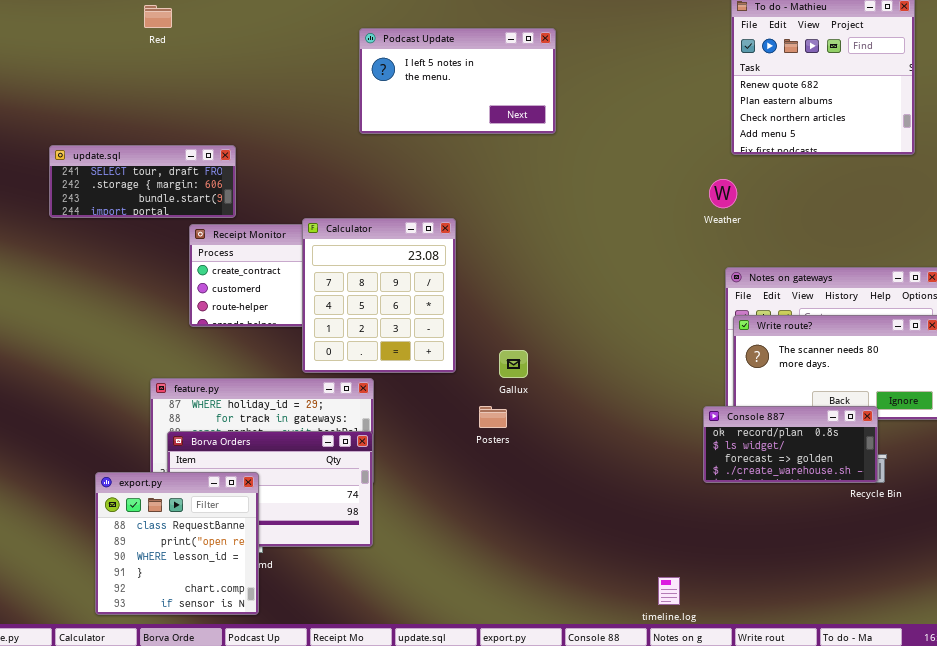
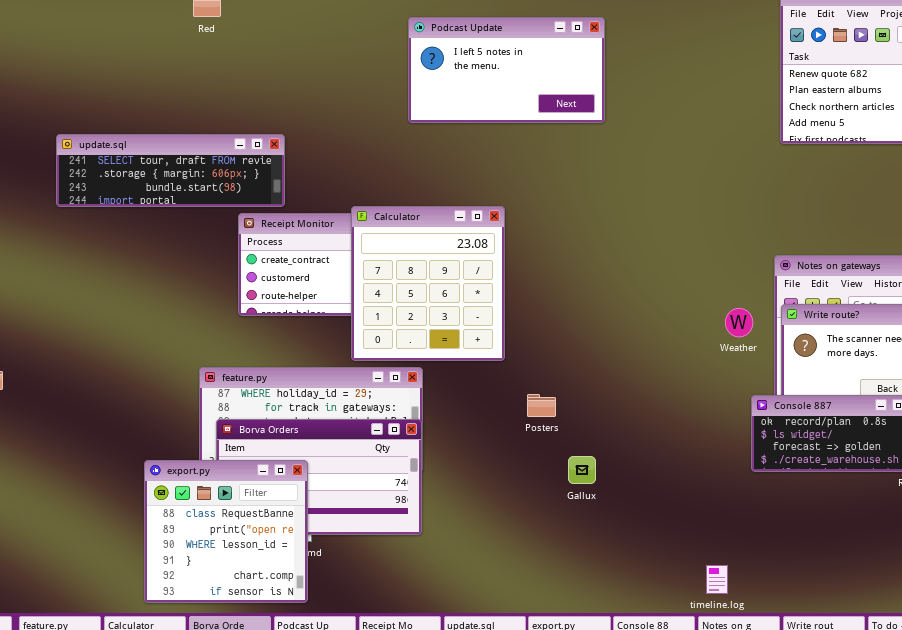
update.sql: [49,145,236,218] -> [56,134,285,207], resized
Weather: [709,179,737,208] -> [725,308,753,337], moved
Gallux: [499,350,528,378] -> [568,456,596,484], moved

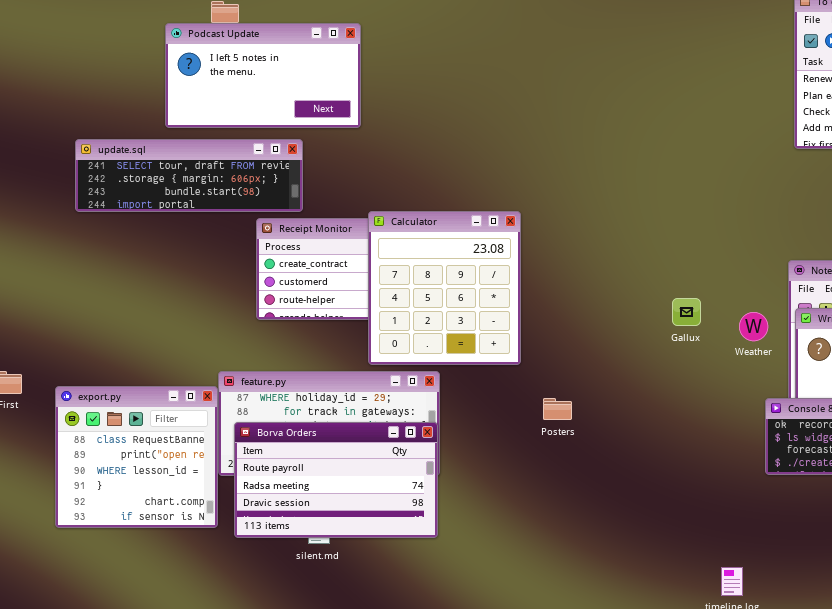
Podcast Update: [408,17,605,123] -> [165,23,361,128], moved
Gallux: [568,456,596,484] -> [672,298,701,326], moved
export.py: [144,460,308,603] -> [55,386,218,528], moved

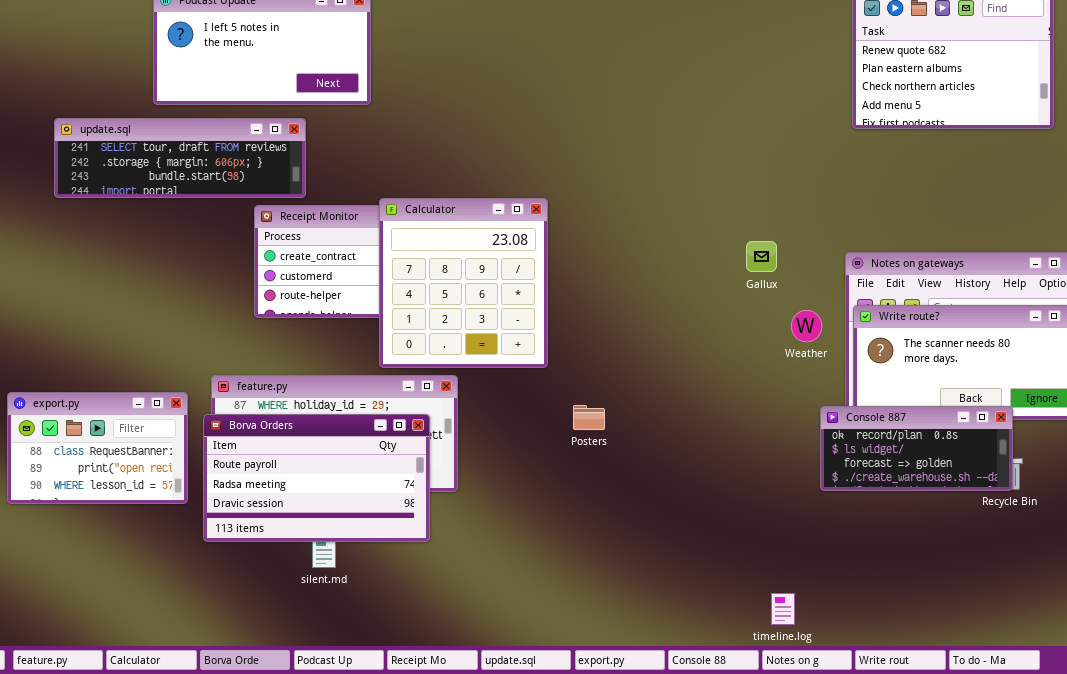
Gallux: [672,298,701,326] -> [746,241,777,272], moved
export.py: [55,386,218,528] -> [7,392,188,504], moved, resized
Borva Orders: [234,422,438,538] -> [203,414,430,542], moved

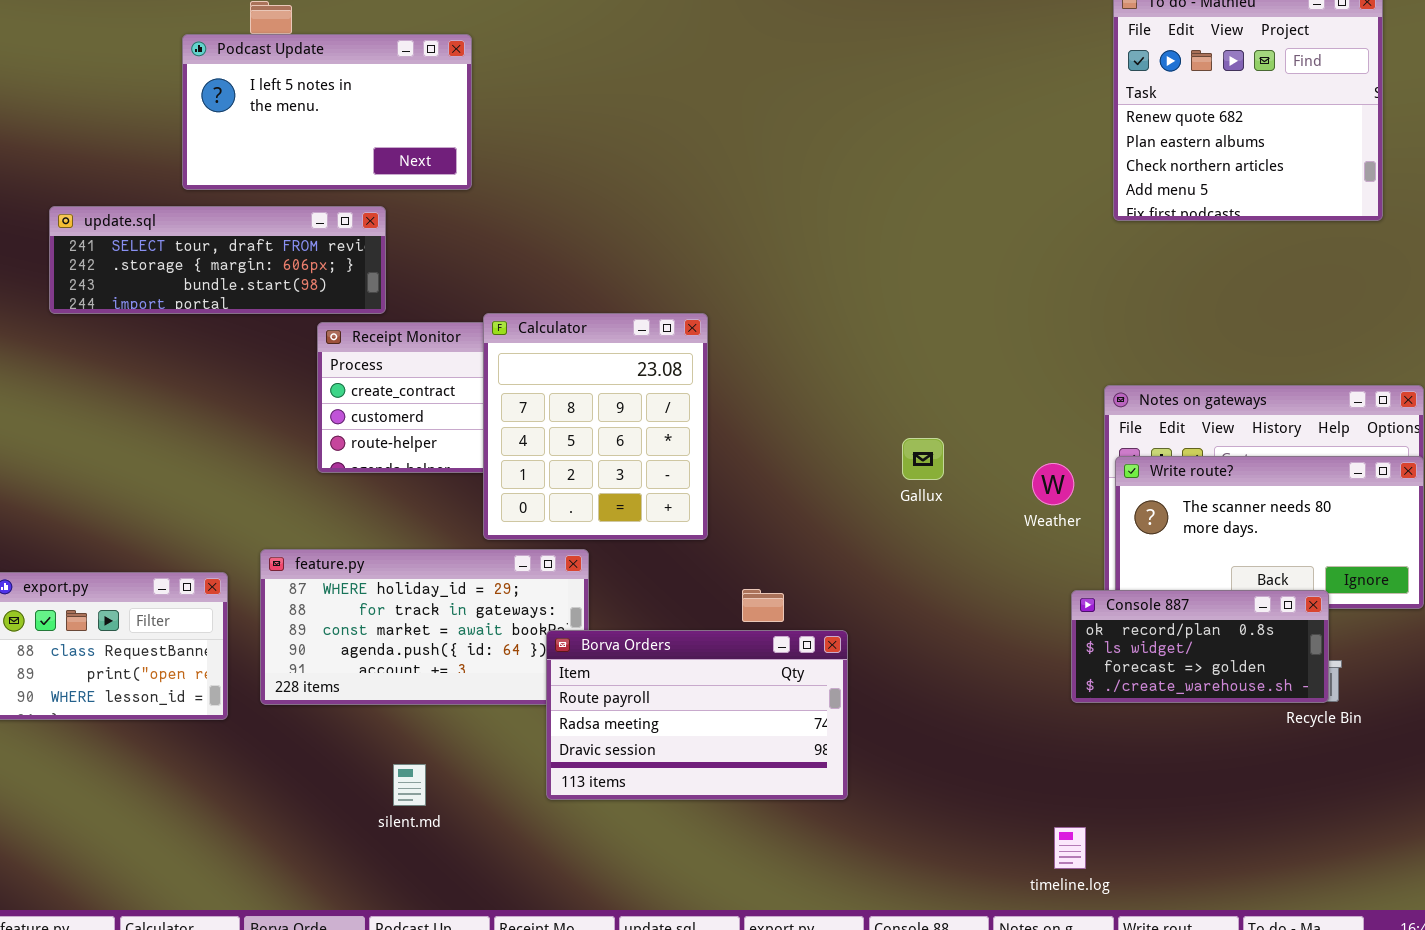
Gallux: [746,241,777,272] -> [902,438,944,480], moved
Borva Orders: [203,414,430,542] -> [546,630,848,800], moved
timeline.log: [771,593,795,625] -> [1054,827,1086,869], moved

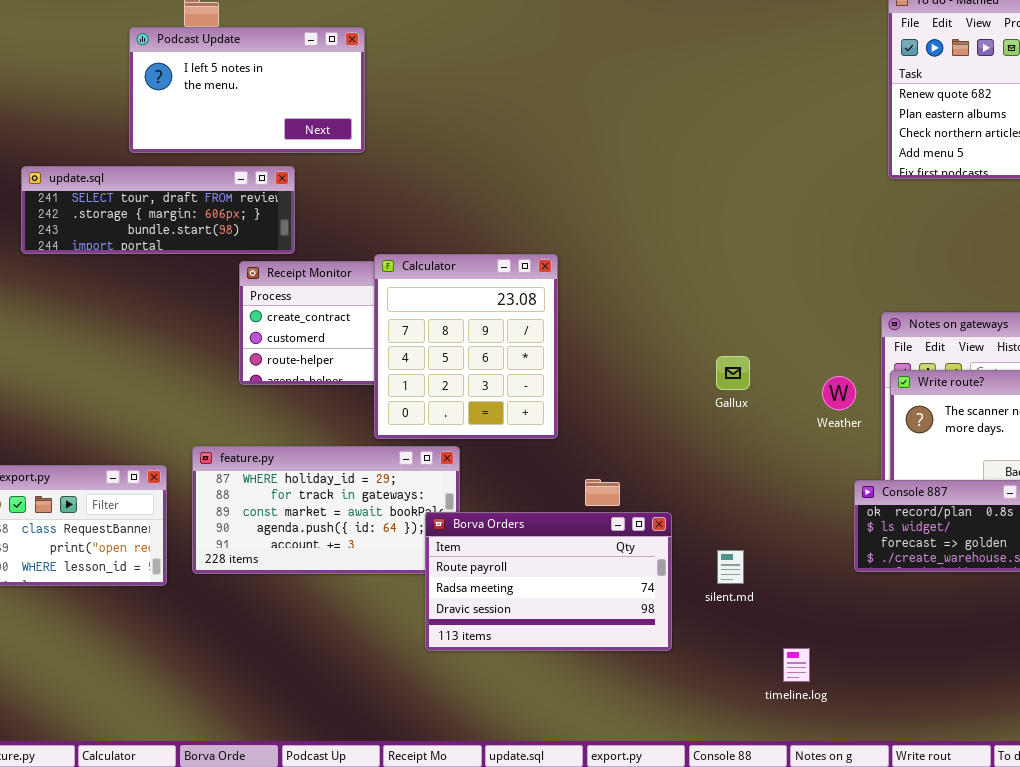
silent.md: [393,764,426,806] -> [717,550,744,584], moved
timeline.log: [1054,827,1086,869] -> [783,648,810,682], moved

